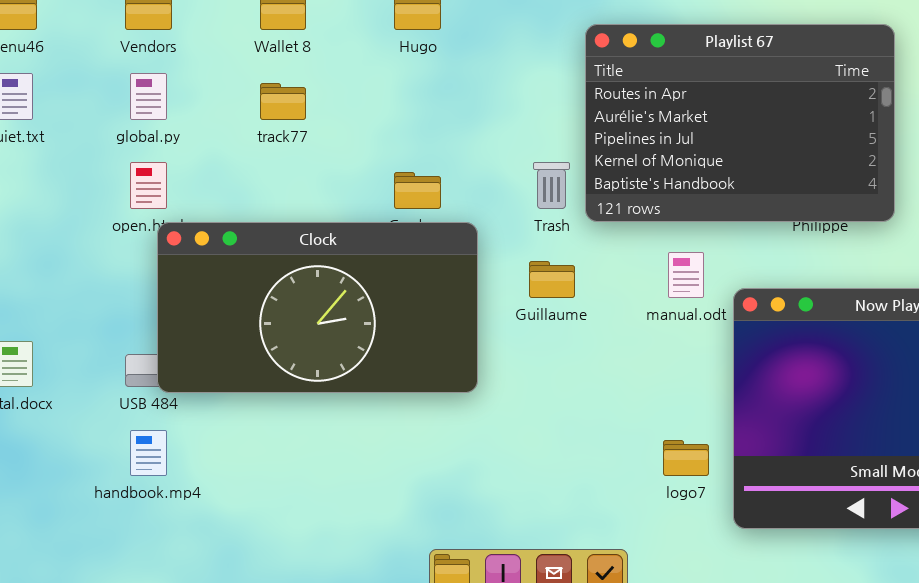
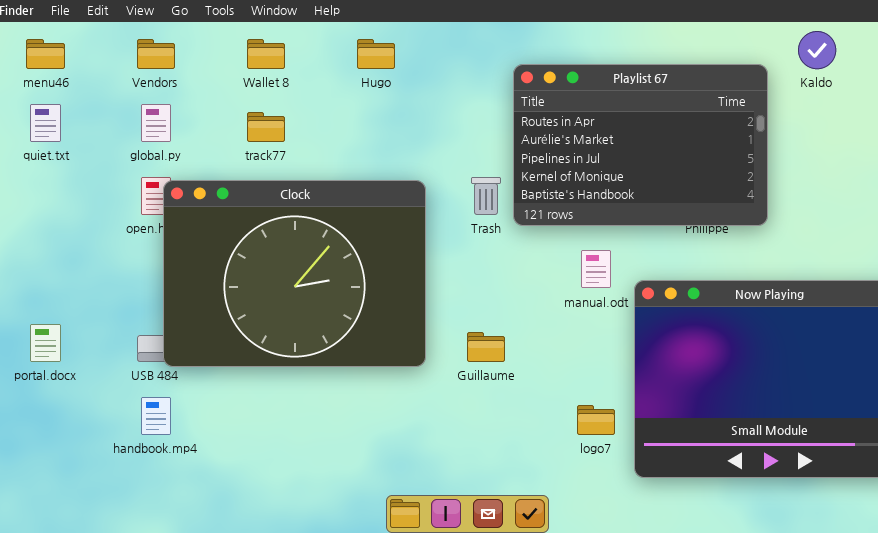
Clock: [157,222,478,393] -> [163,180,426,367], resized
Guillaume: [529,261,575,298] -> [467,332,505,362], moved

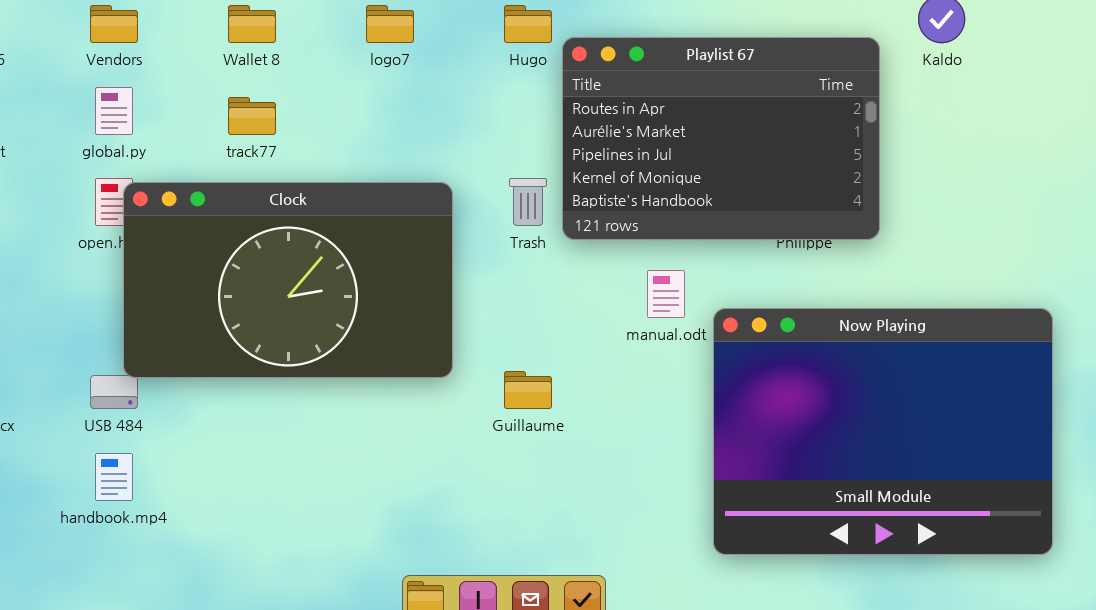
Hugo: [357,39,395,69] -> [504,5,552,43], moved
Clock: [163,180,426,367] -> [123,182,453,378], resized
logo7: [577,405,615,435] -> [366,5,414,43], moved

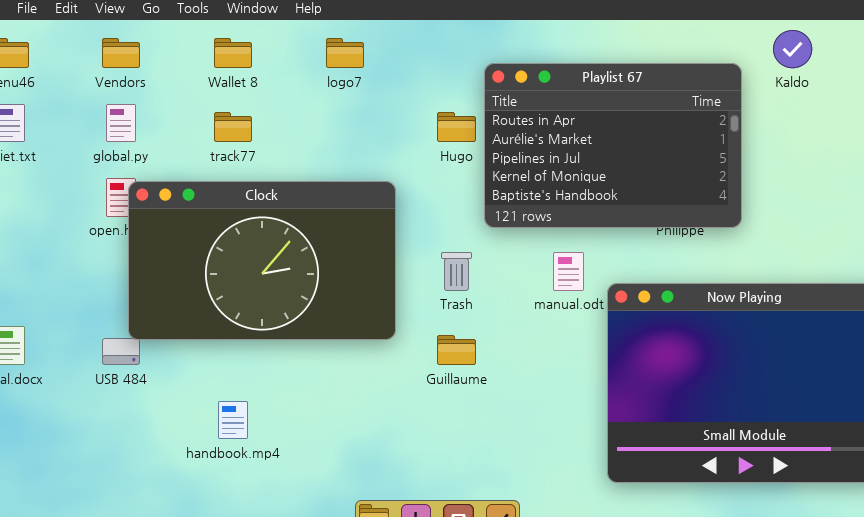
Hugo: [504,5,552,43] -> [437,112,476,142], moved
Trash: [509,178,547,226] -> [441,252,472,291], moved
handbook.mp4: [95,453,133,501] -> [218,401,248,439], moved

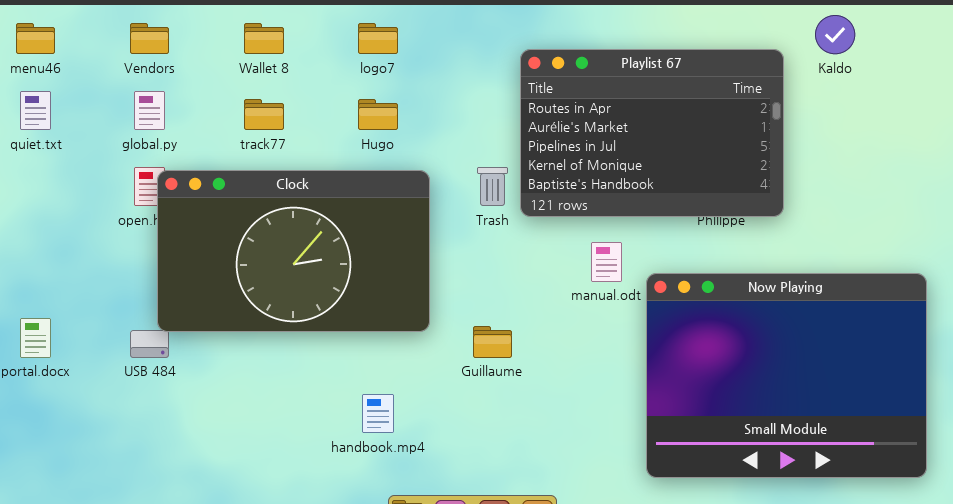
Hugo: [437,112,476,142] -> [358,99,398,130], moved
Trash: [441,252,472,291] -> [477,167,508,206], moved
handbook.mp4: [218,401,248,439] -> [362,394,394,433], moved

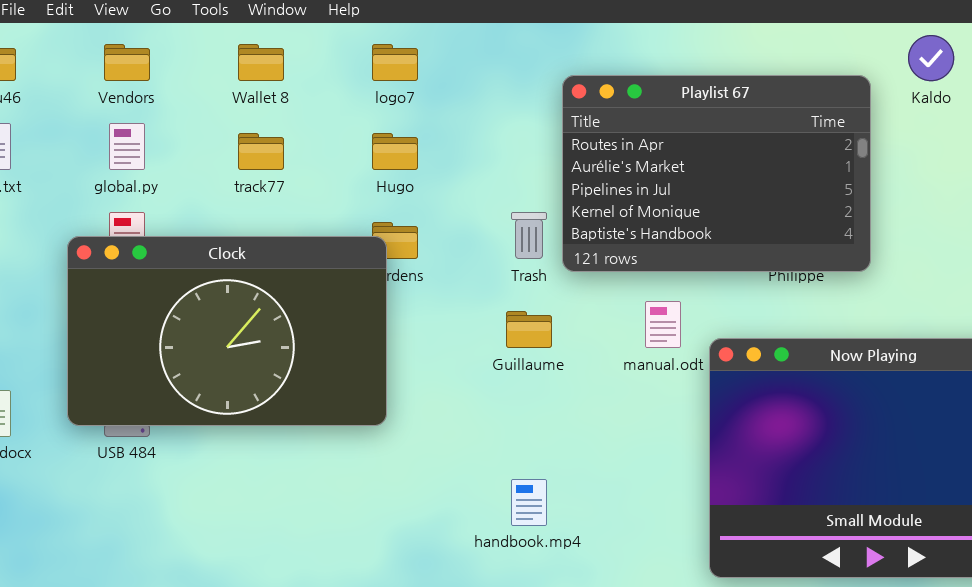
Clock: [157,170,430,332] -> [67,236,387,426], moved
Guillaume: [473,326,512,358] -> [506,311,552,348], moved
handbook.mp4: [362,394,394,433] -> [511,479,547,526], moved

